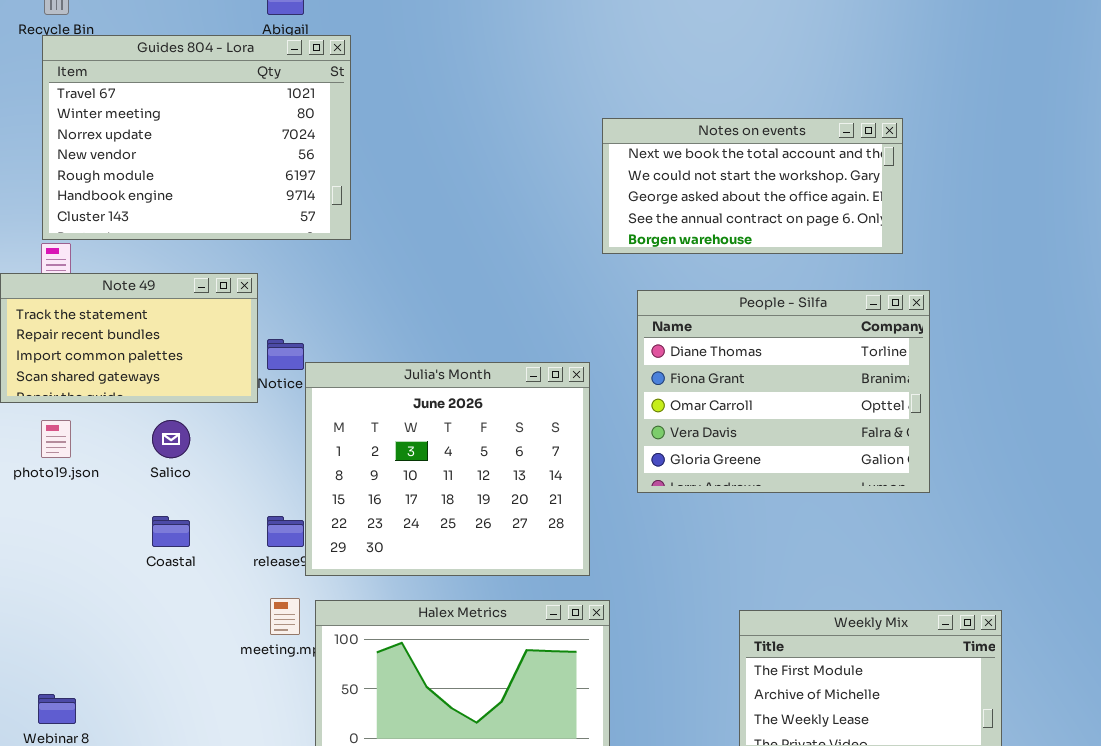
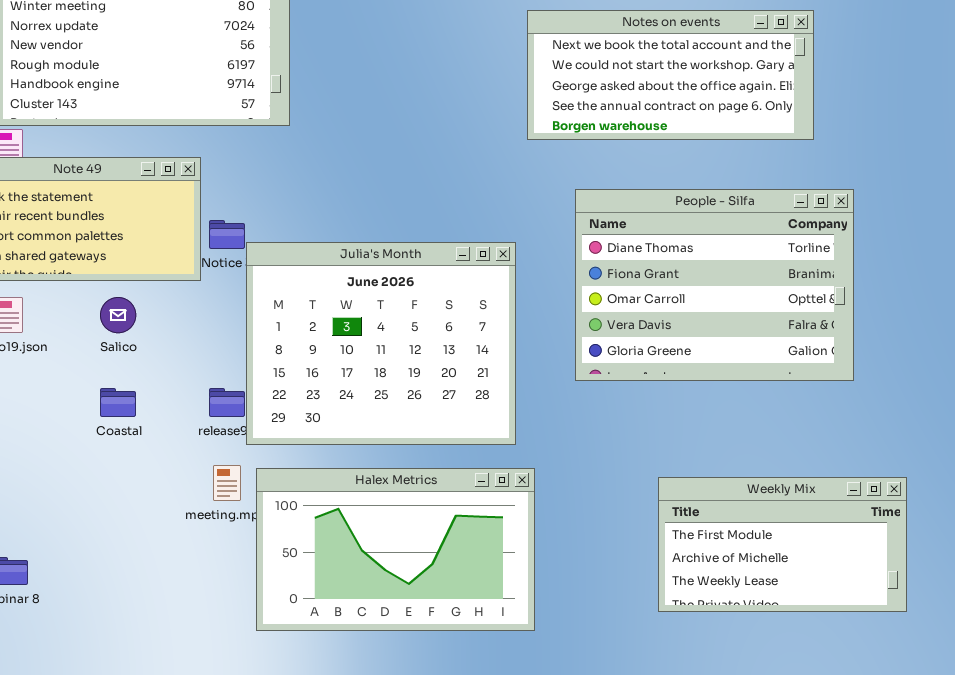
People - Silfa: [637,290,930,493] -> [575,189,854,381], moved

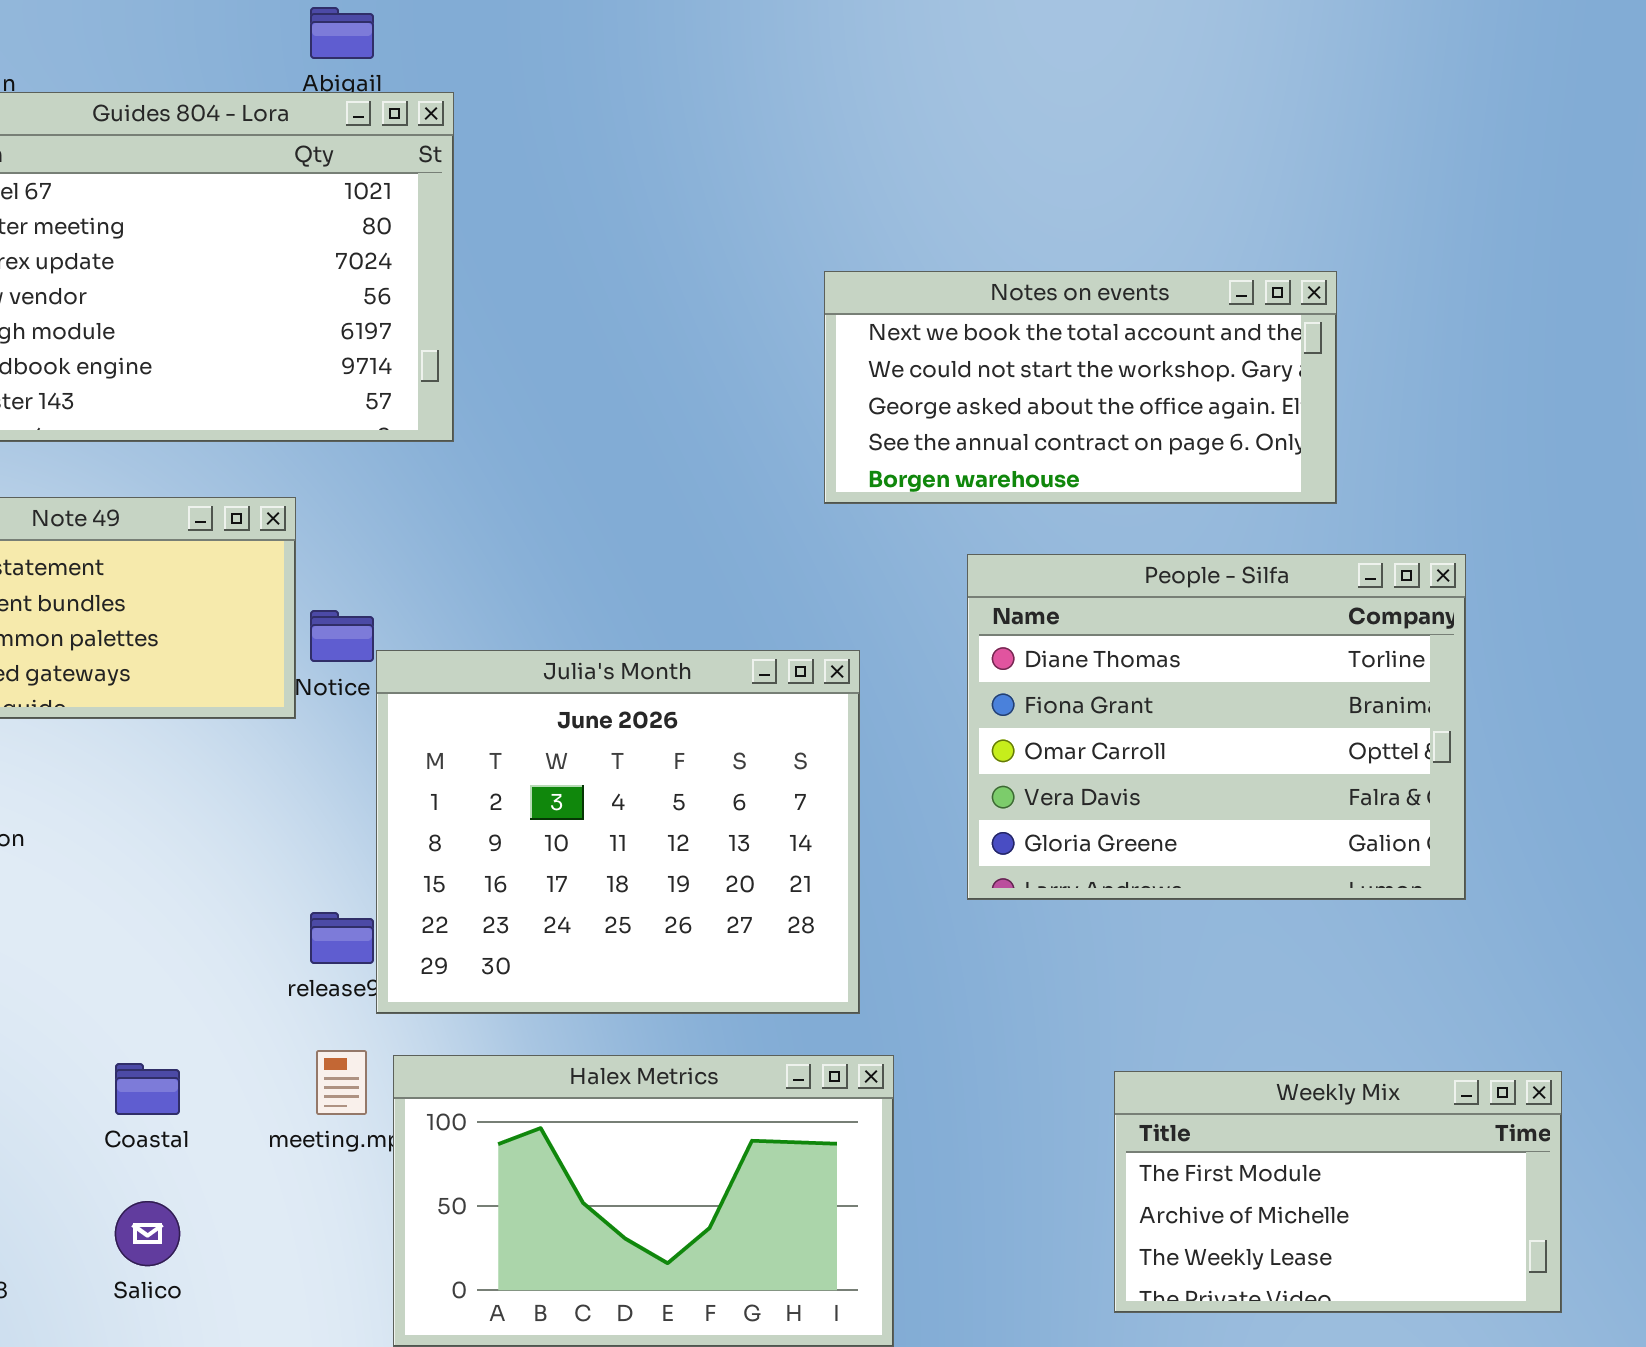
Notes on events: [527,10,814,140] -> [824,271,1337,504], moved
Salico: [100,297,136,333] -> [115,1201,180,1266], moved
Coastal: [100,388,136,417] -> [115,1063,180,1115], moved

